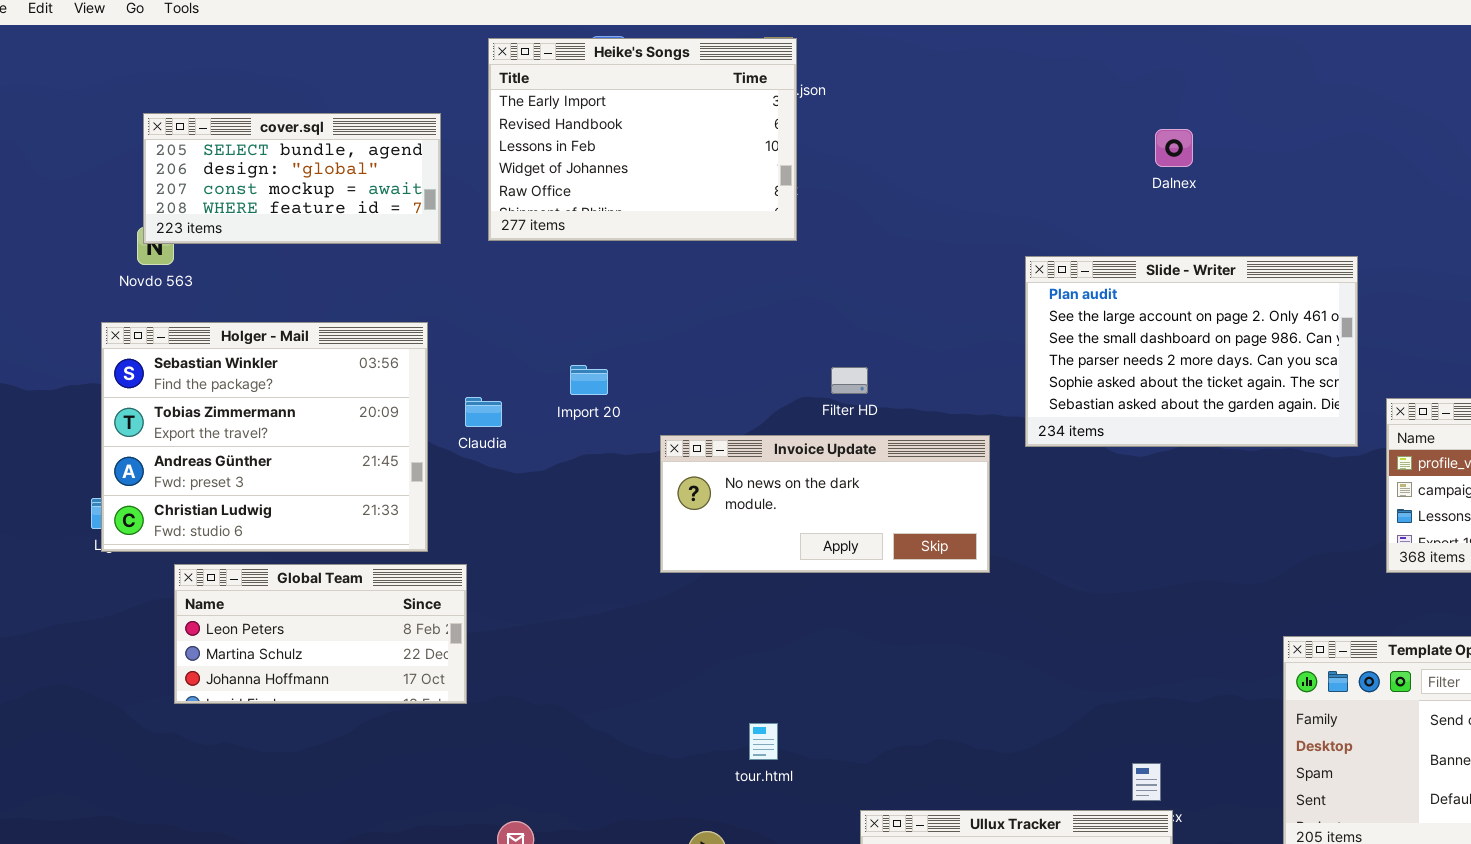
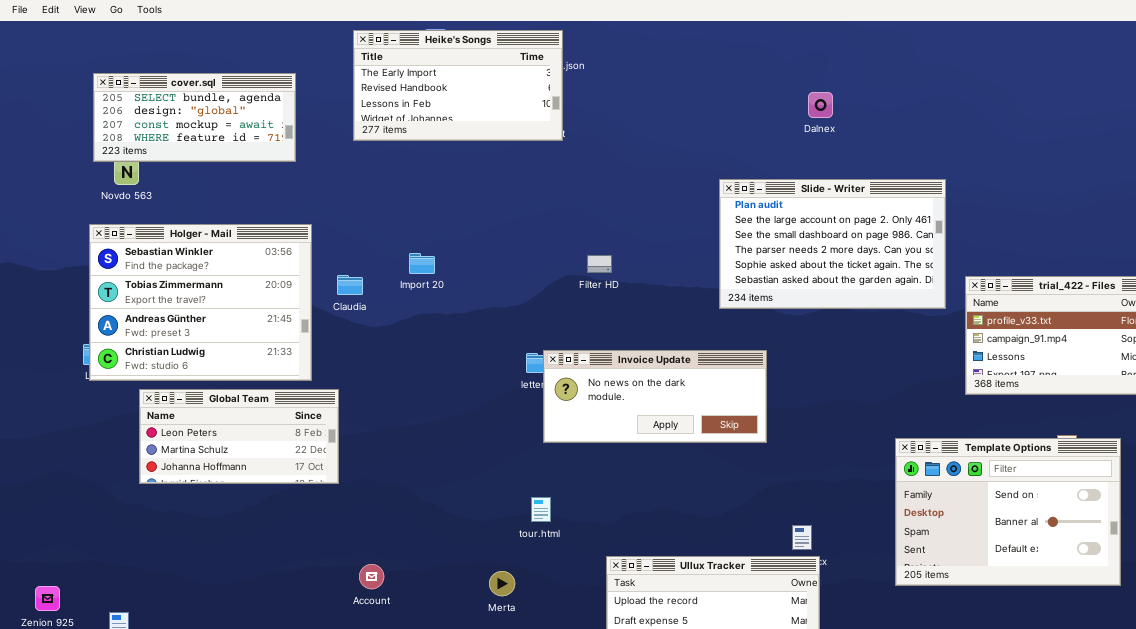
Heike's Songs: [488,38,797,241] -> [353,30,563,141], resized
cover.sql: [143,113,441,244] -> [93,73,296,162], moved
Invoice Update: [660,435,990,573] -> [543,350,767,443], moved

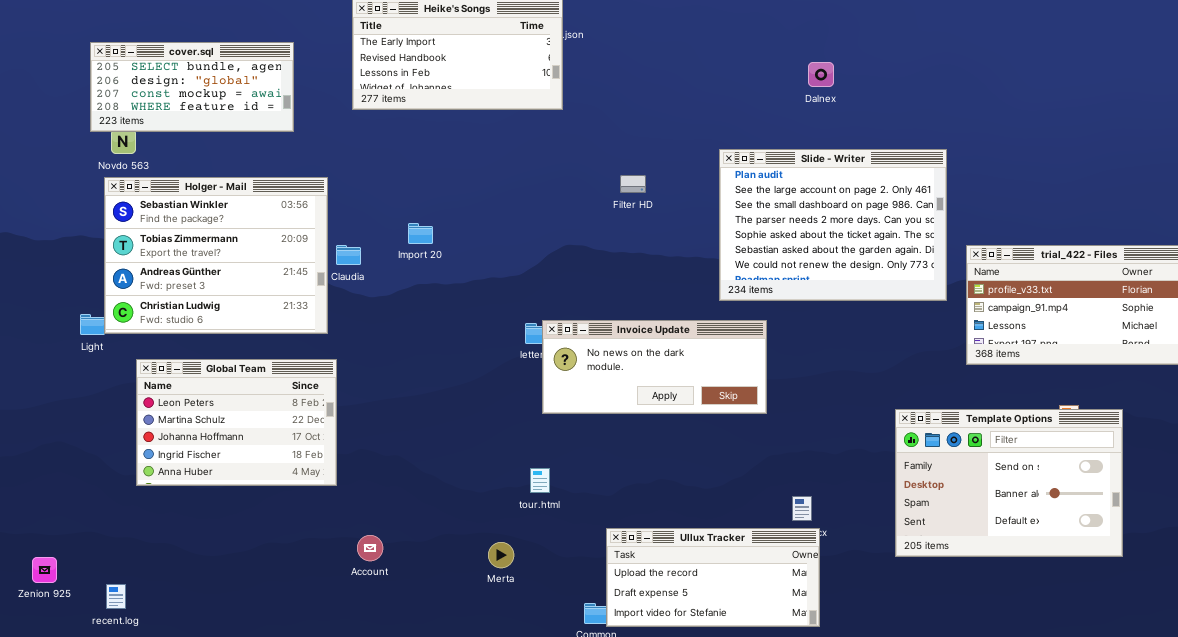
Slide - Writer: [719,179,946,309] -> [719,149,947,301], resized
Holger - Mail: [89,224,312,381] -> [104,177,328,334], moved
Filter HD: [587,255,612,273] -> [620,175,646,193], moved
Global Team: [139,389,339,484] -> [136,359,337,486], resized

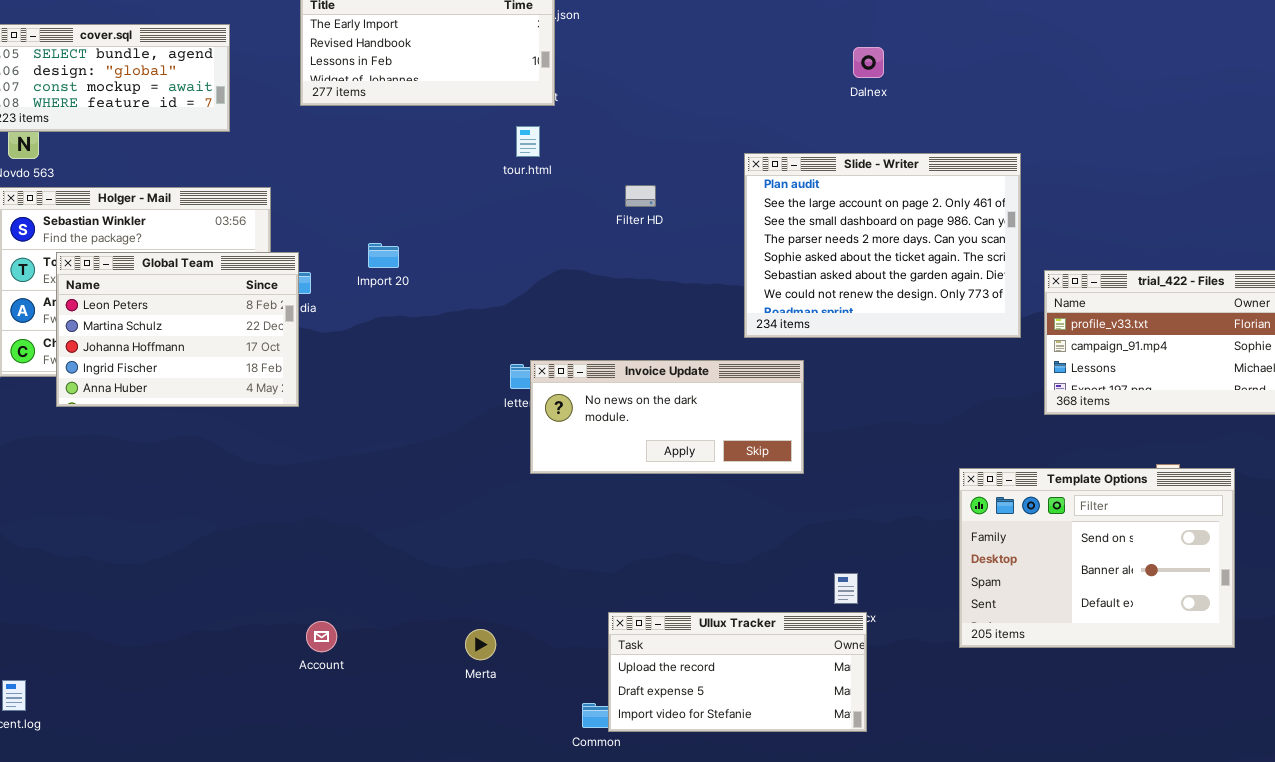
Global Team: [136,359,337,486] -> [56,252,299,407], moved
tour.html: [530,468,550,493] -> [516,126,540,157], moved

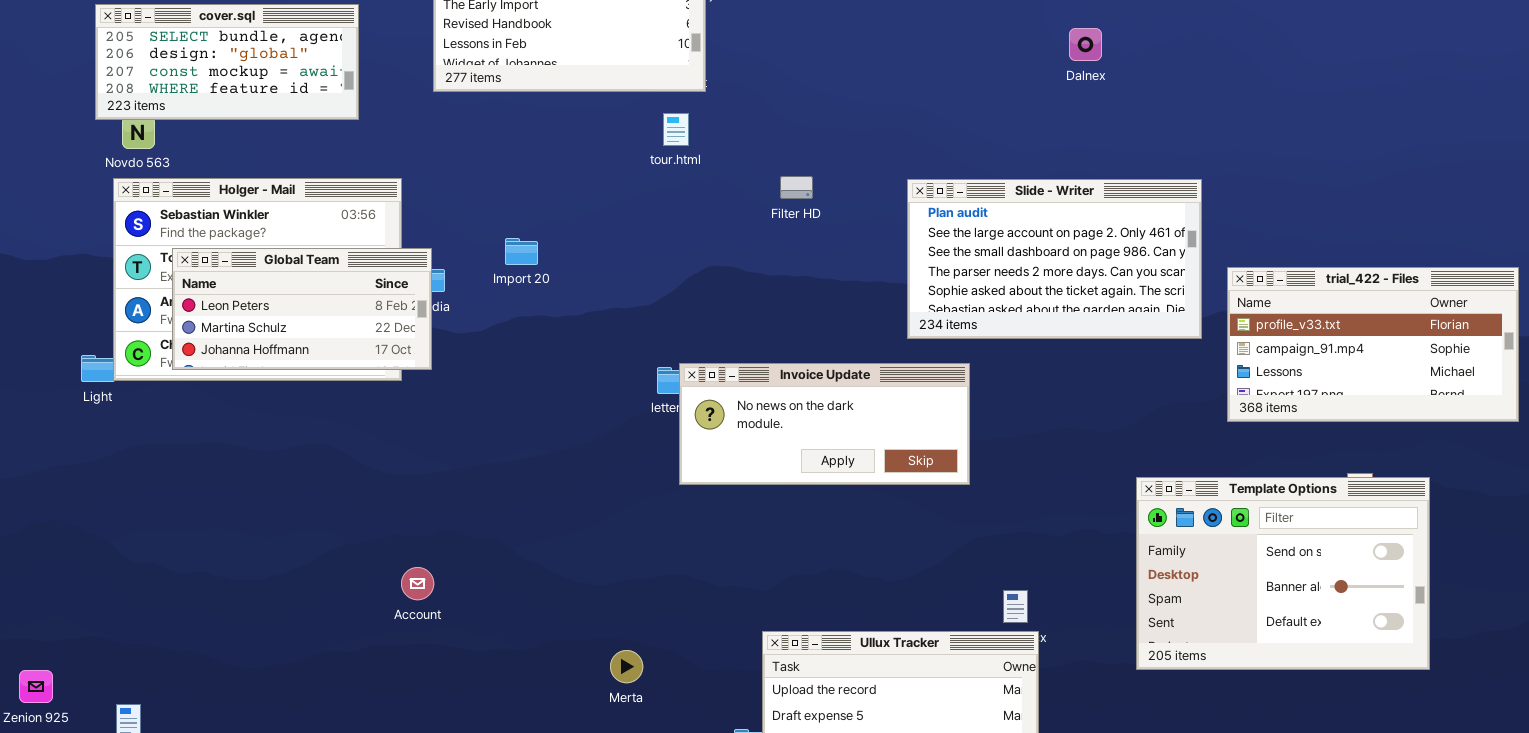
Dalnex: [853,47,884,78] -> [1069,28,1102,61], moved
Slide - Writer: [744,153,1021,338] -> [907,179,1202,339], resized
Global Team: [56,252,299,407] -> [172,248,432,370], resized
Account: [306,621,337,652] -> [401,567,434,600], moved

